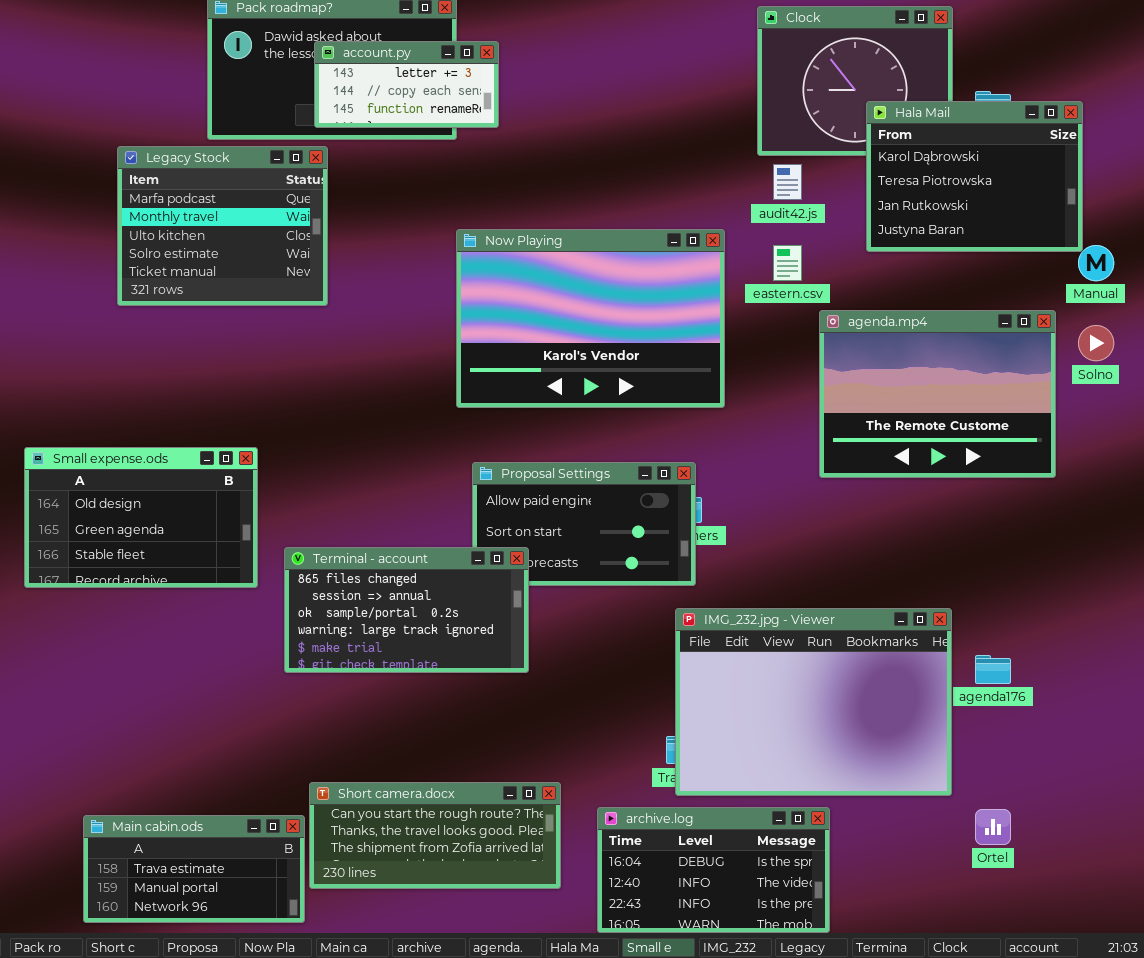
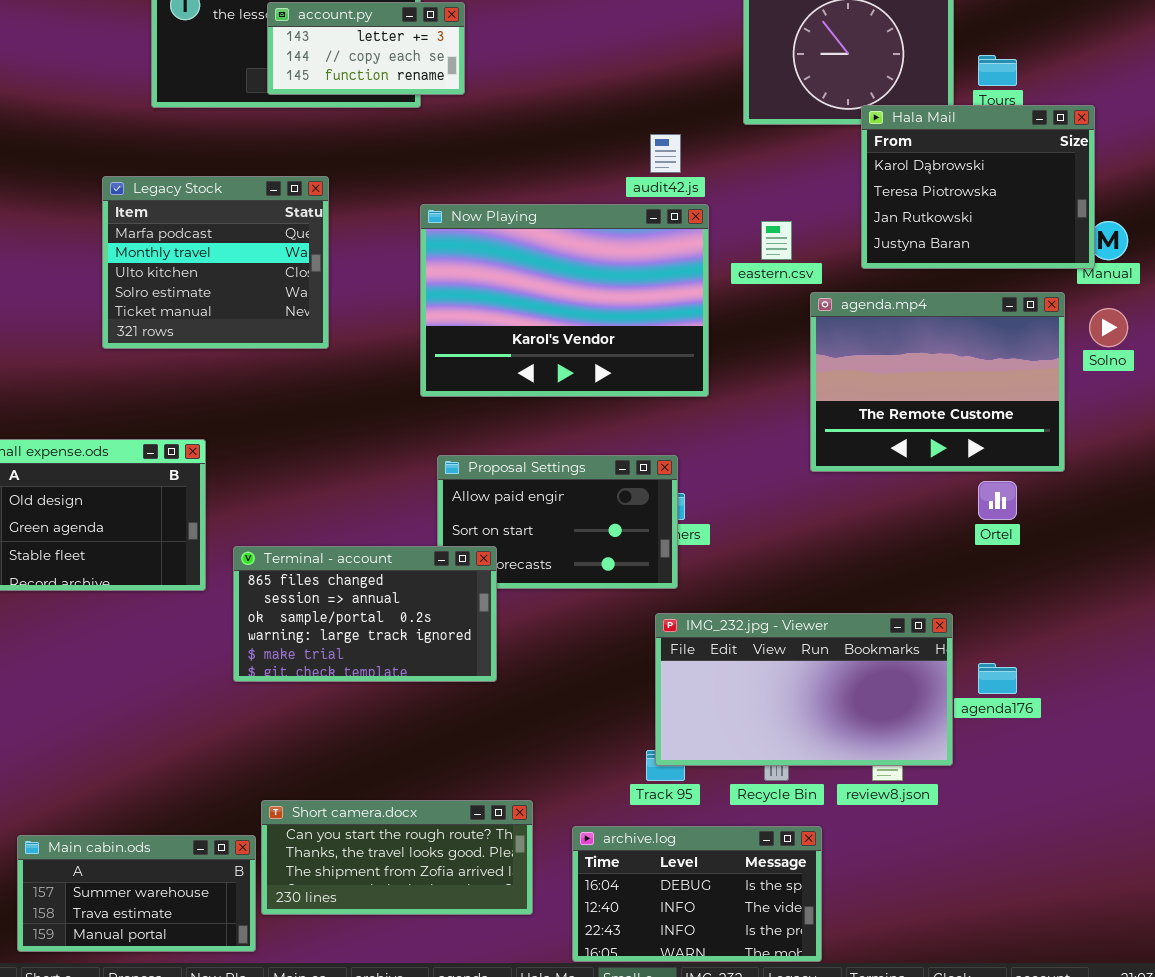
Hala Mail: [866,101,1083,252] -> [861,105,1095,269], moved
Legacy Stock: [117,146,328,306] -> [102,176,329,349], moved
audit42.js: [773,164,802,200] -> [650,134,681,173], moved
IMG_232.jpg - Viewer: [675,608,952,796] -> [655,613,953,766], resized
Ortel: [975,809,1011,845] -> [978,481,1017,520], moved
Main cabin.ods: [83,815,305,923] -> [17,835,256,952], scrolled up 1 row

